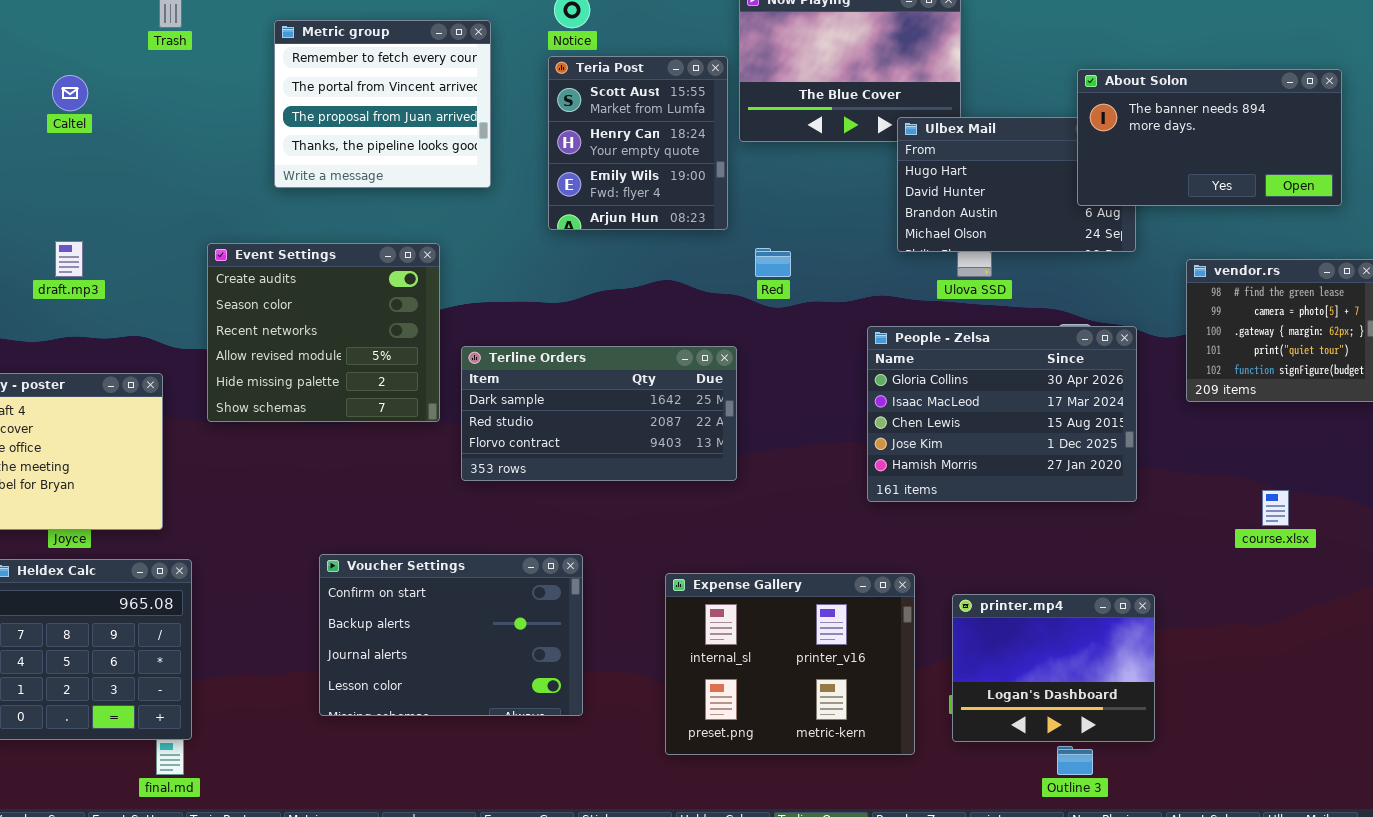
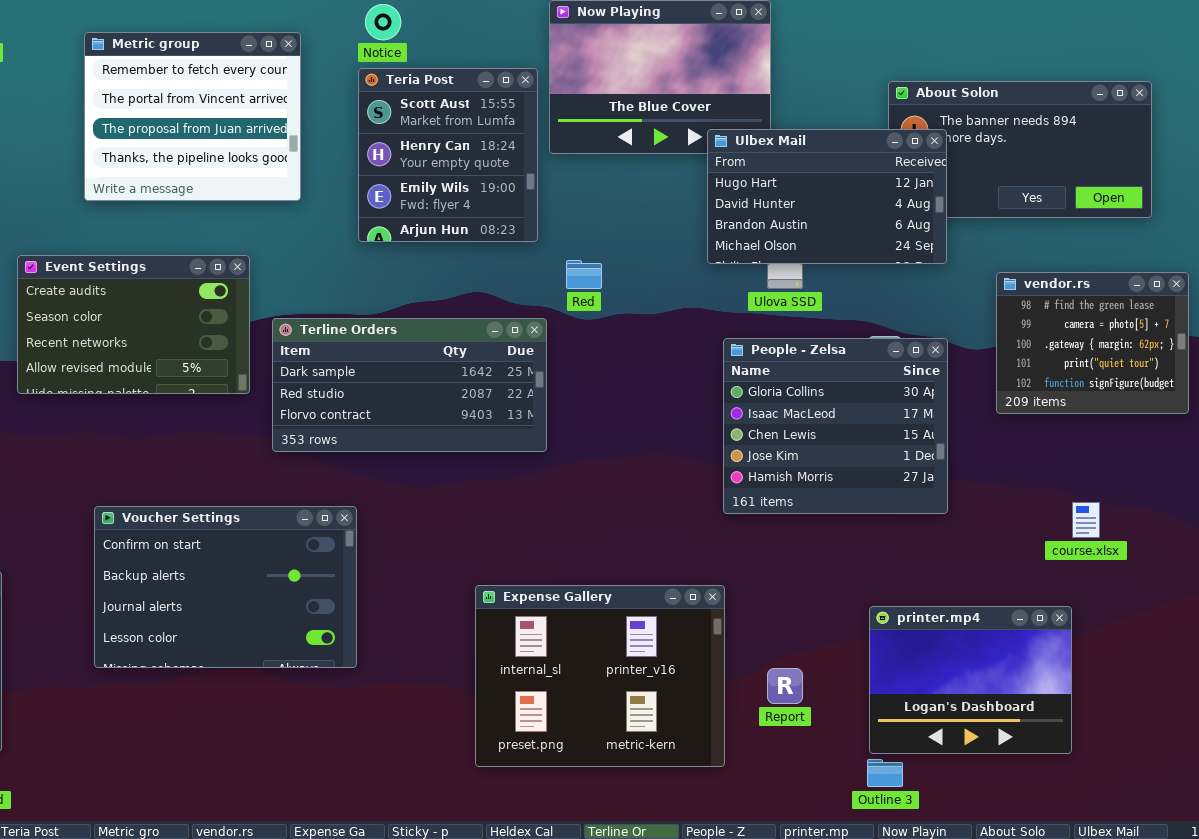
Ulbex Mail: [897,117,1136,252] -> [707,129,947,264], raised
Event Settings: [207,243,440,422] -> [17,255,250,394], resized
People - Zelsa: [867,326,1137,502] -> [723,338,948,514], resized
Terline Orders: [461,346,737,481] -> [272,318,547,452], moved
Voucher Settings: [319,554,583,716] -> [94,506,357,668], moved
printer.mp4: [952,594,1155,742] -> [869,606,1072,754], moved

